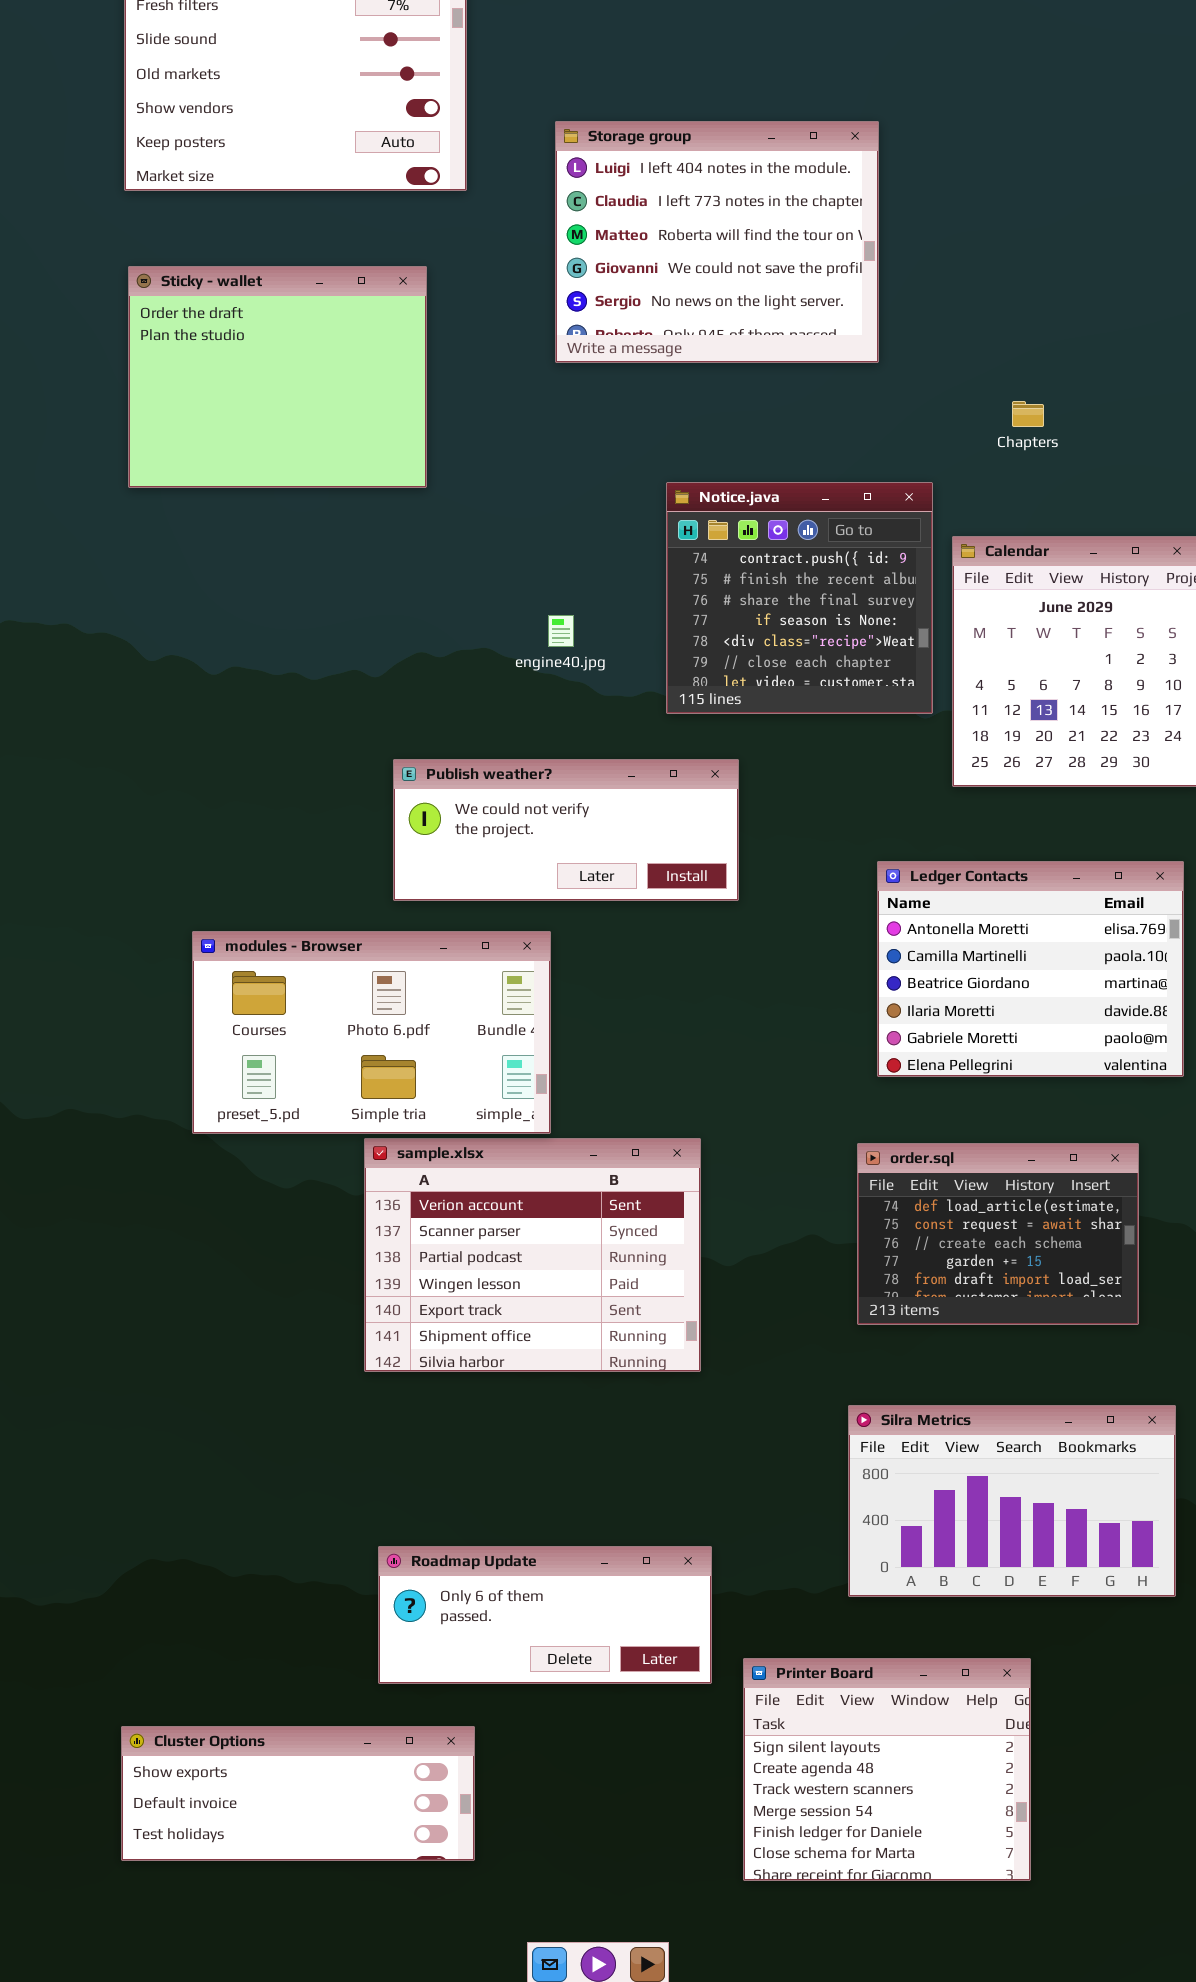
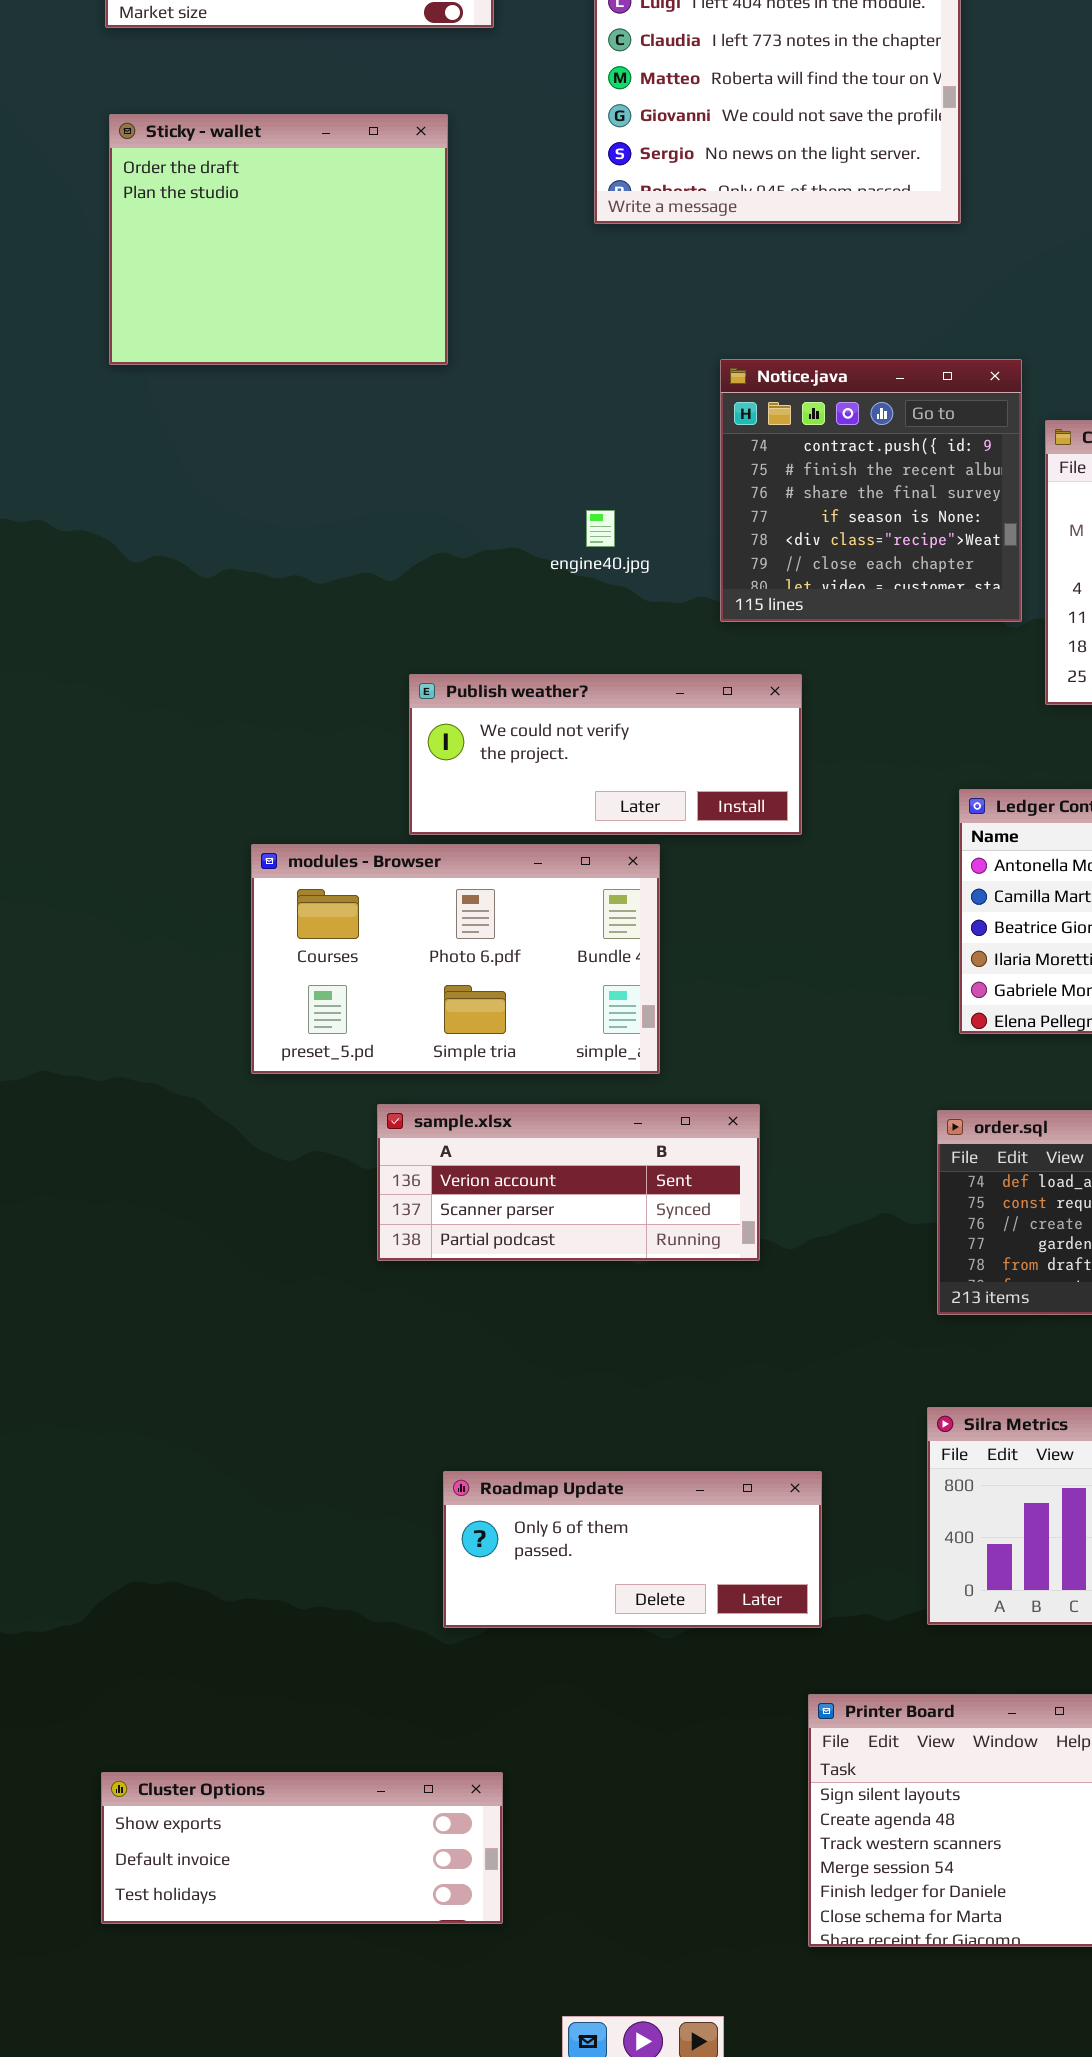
modules - Browser: [192,931,551,1134] -> [251,844,660,1074], moved
sample.xlsx: [364,1138,701,1372] -> [377,1104,760,1261], resized
Roadmap Update: [378,1546,712,1684] -> [443,1471,822,1628], moved

